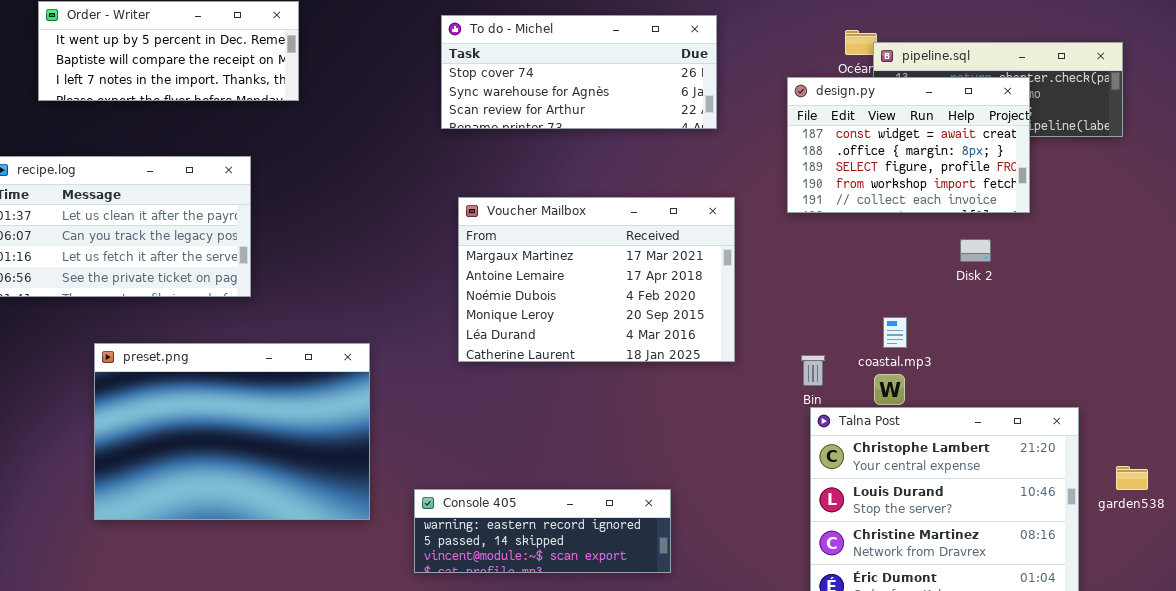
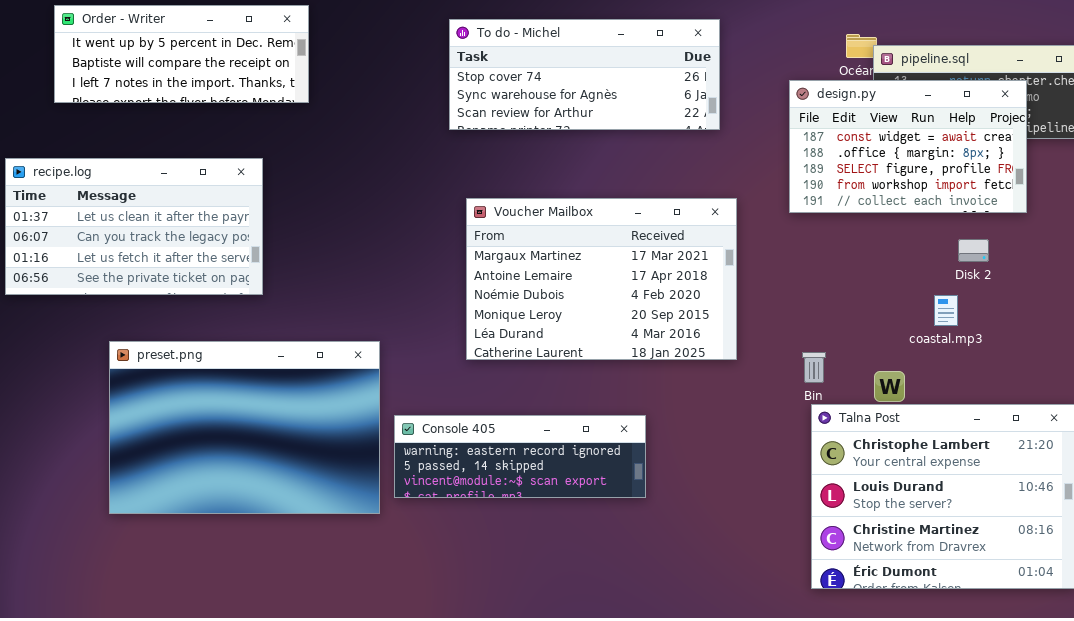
coastal.mp3: [883,317,907,348] -> [934,295,958,326], moved
Console 405: [414,489,671,573] -> [394,415,646,498], moved

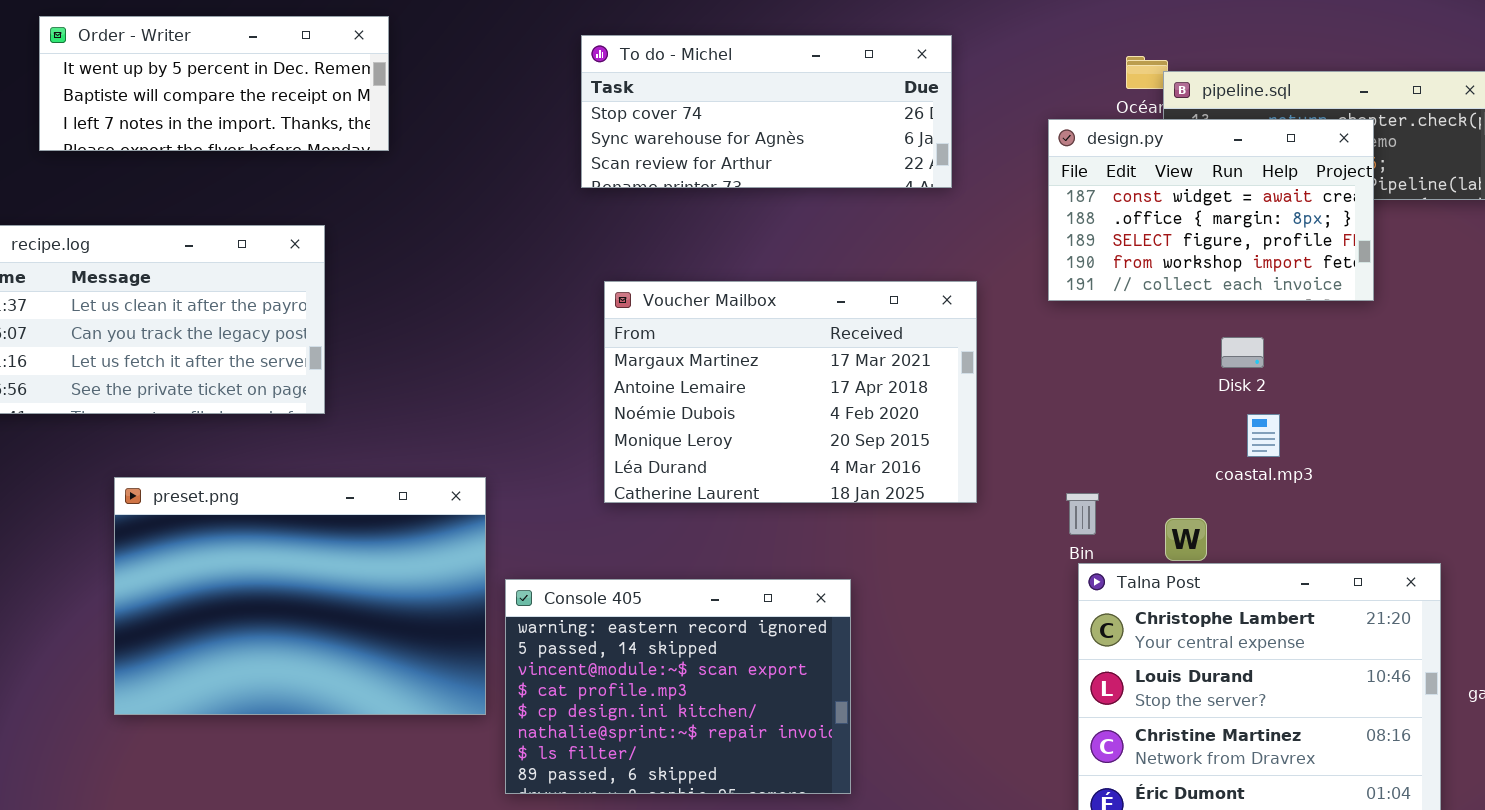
Disk 2: [958,239,989,262] -> [1221,337,1264,368], moved
Console 405: [394,415,646,498] -> [505,579,851,794], resized

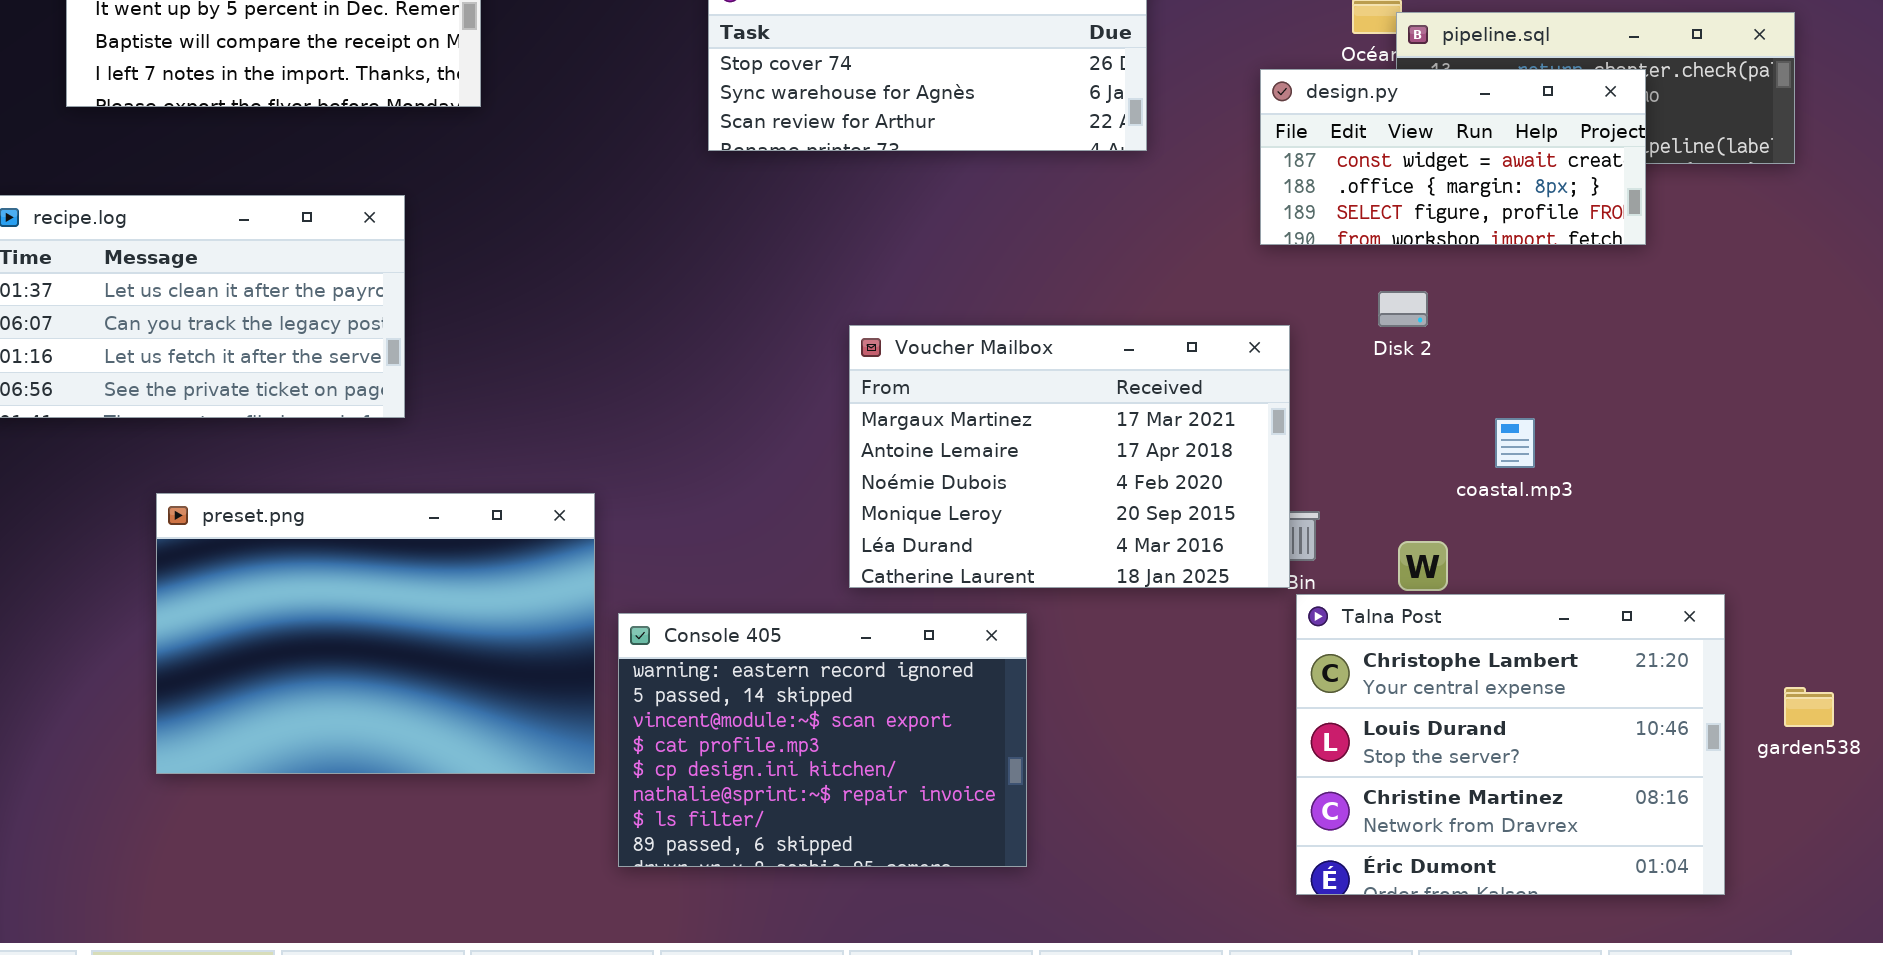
design.py: [1048,119,1374,301] -> [1260,69,1646,245], resized
Voucher Mailbox: [604,281,977,503] -> [849,325,1290,588], moved
Disk 2: [1221,337,1264,368] -> [1378,291,1428,327], moved

